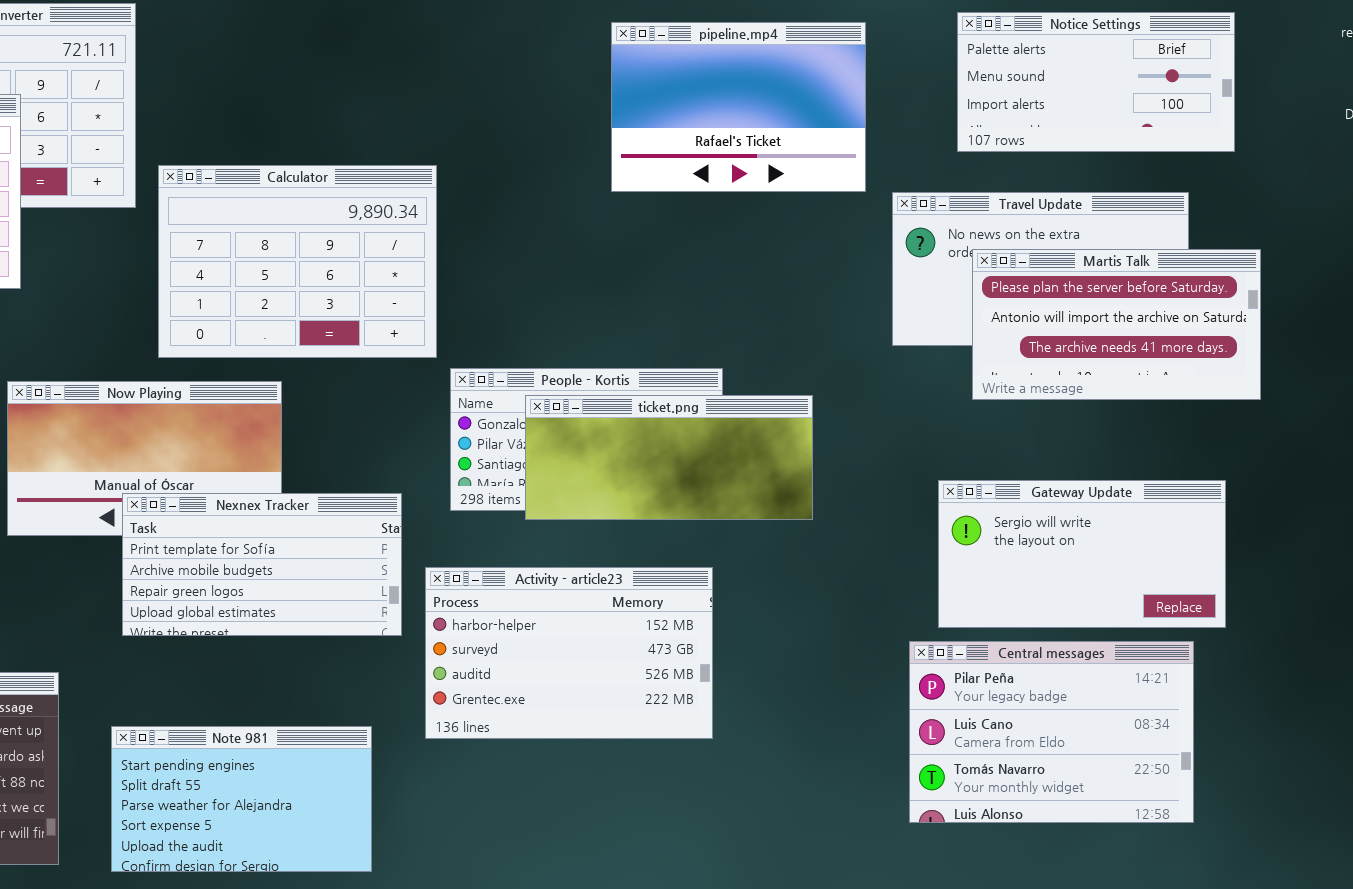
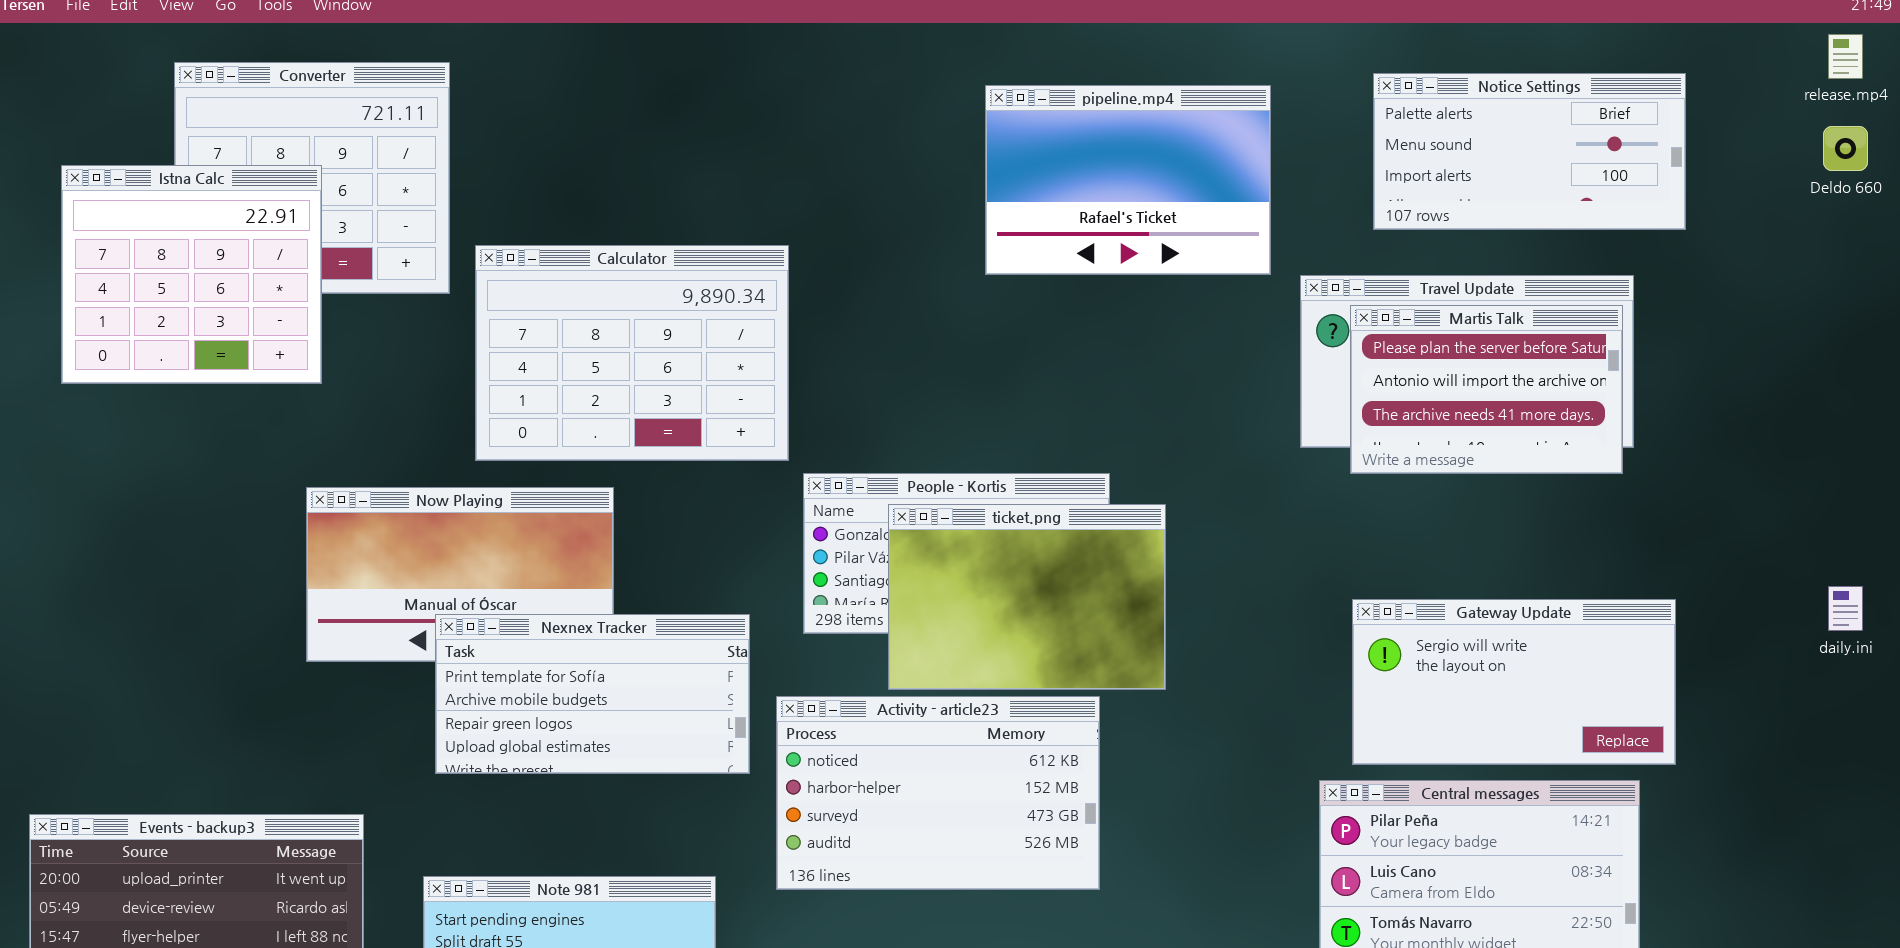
Martis Talk: [972,249,1261,400] -> [1350,305,1623,474], moved, resized
ticket.png: [525,395,813,520] -> [888,504,1166,690], resized
Activity - article23: [425,567,713,739] -> [776,696,1100,890], scrolled up 1 row

